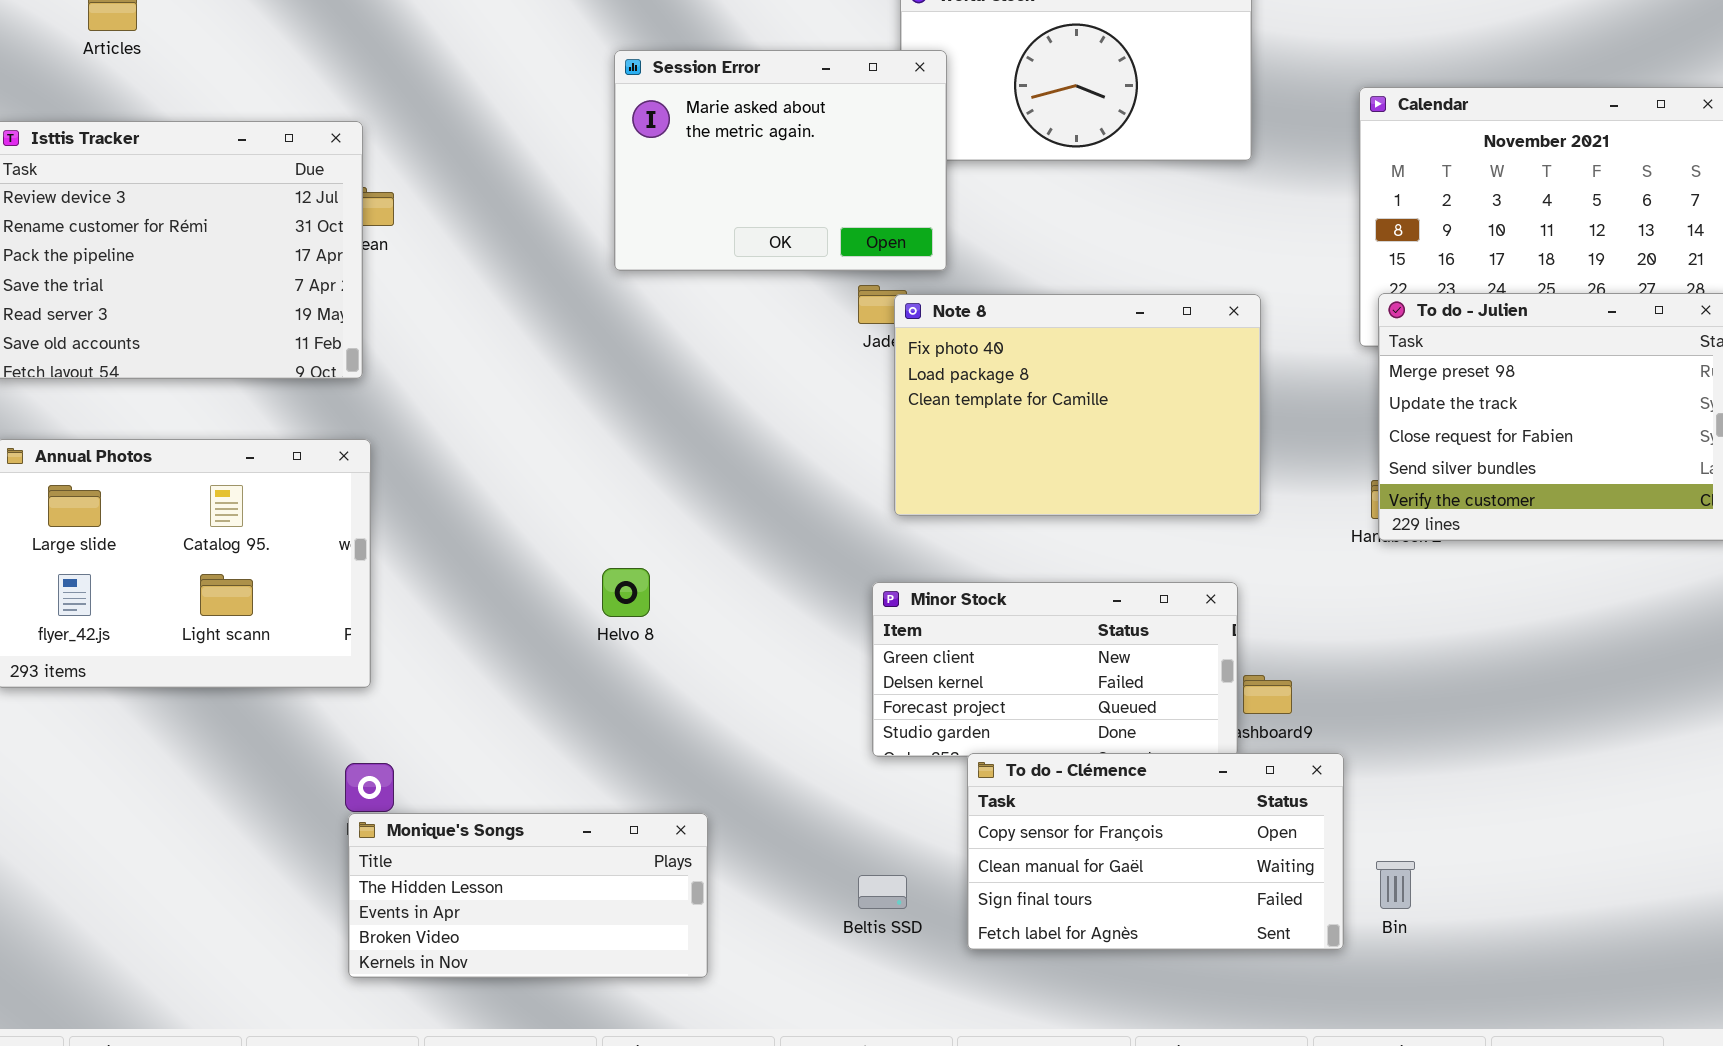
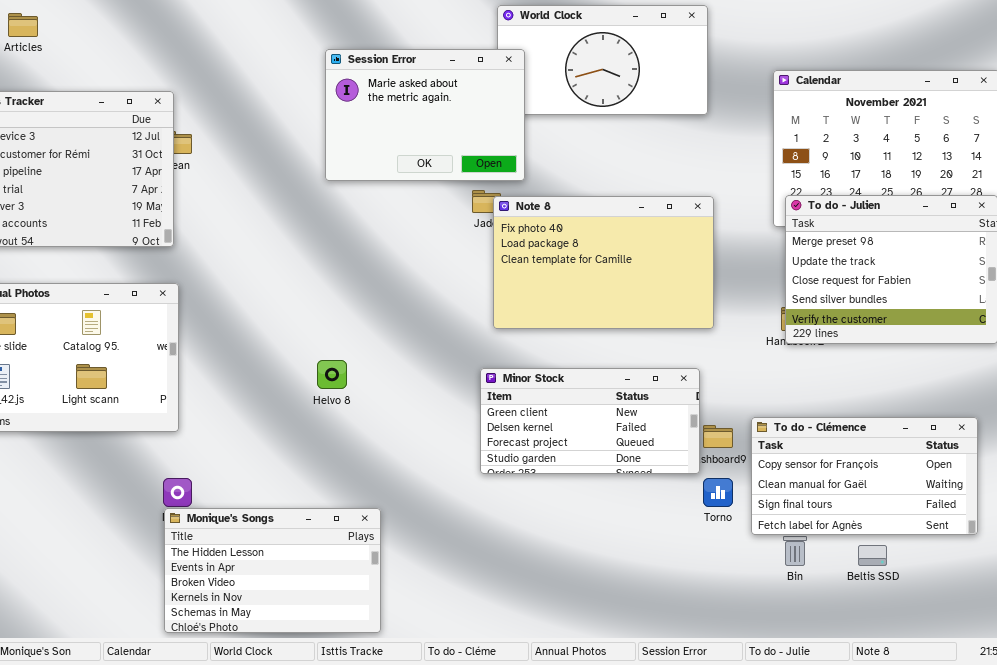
To do - Clémence: [967,753,1344,950] -> [751,417,978,535], moved
Monique's Songs: [348,813,708,978] -> [164,508,381,633], resized
Beltis SSD: [858,875,907,909] -> [858,545,887,566], moved

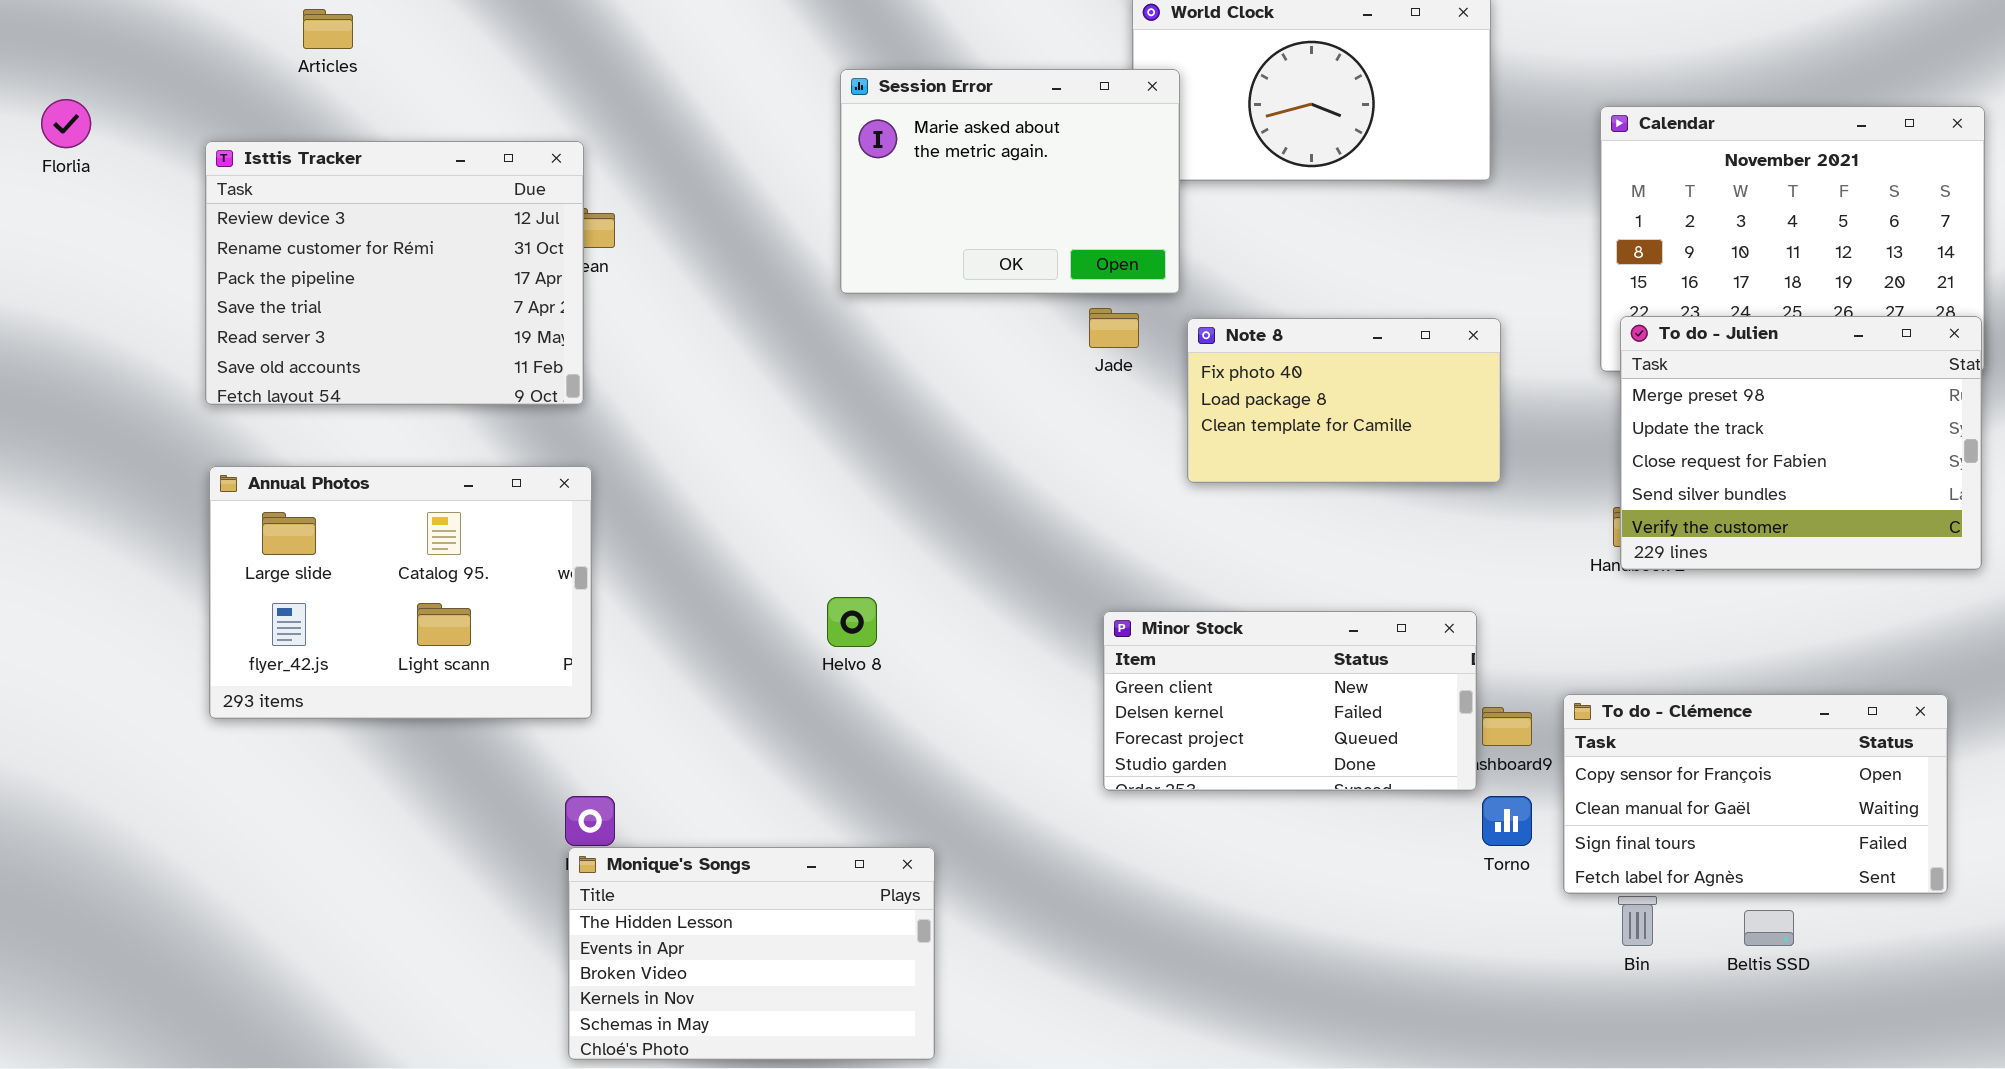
Note 8: [493,196,714,329] -> [1187,318,1501,483], resized

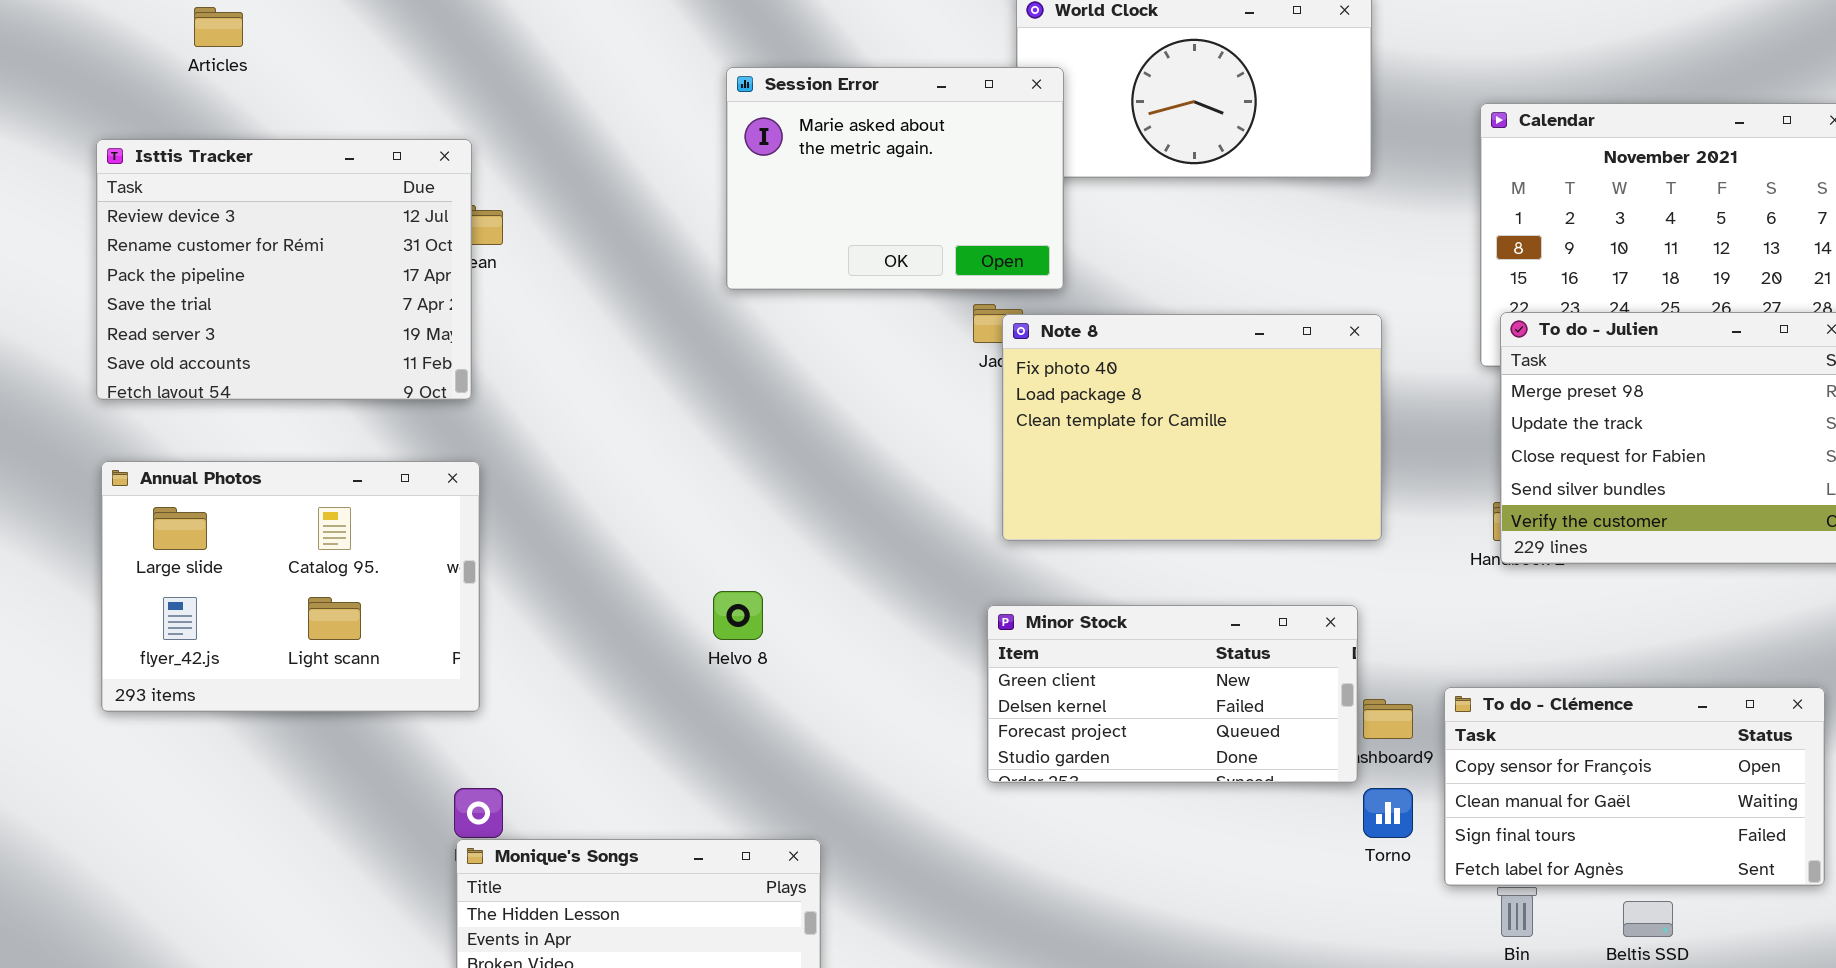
Note 8: [1187,318,1501,483] -> [1002,314,1382,541], resized

